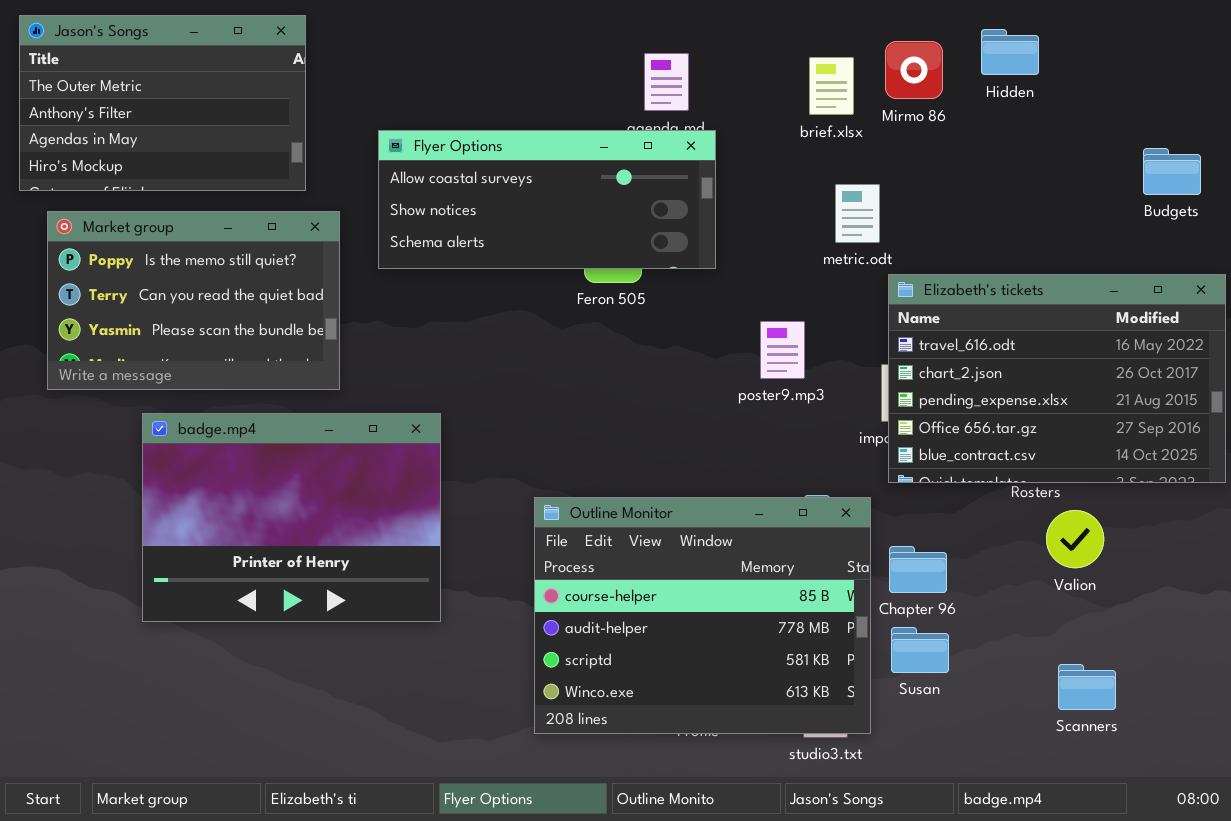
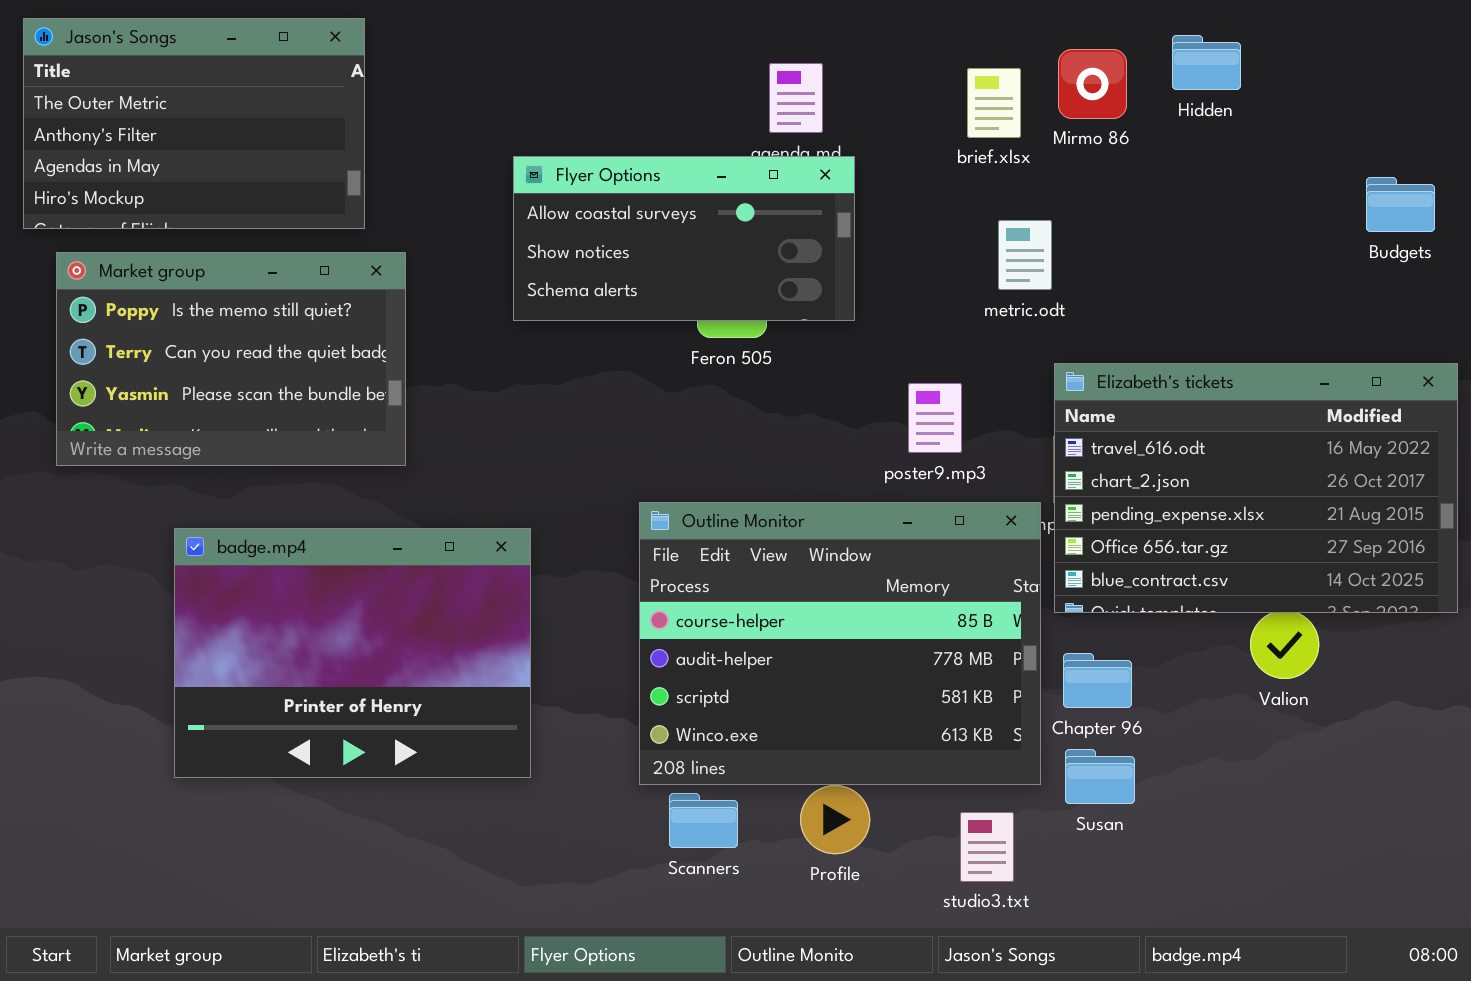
Flyer Options: [378,130,716,269] -> [513,156,855,321], resized
Elizabeth's tickets: [888,274,1226,483] -> [1054,363,1458,613], moved
badge.mp4: [142,413,441,622] -> [174,528,531,778], moved
Outline Monitor: [534,497,871,734] -> [639,502,1041,785], moved
Scanners: [1058,664,1116,710] -> [669,793,738,848], moved

